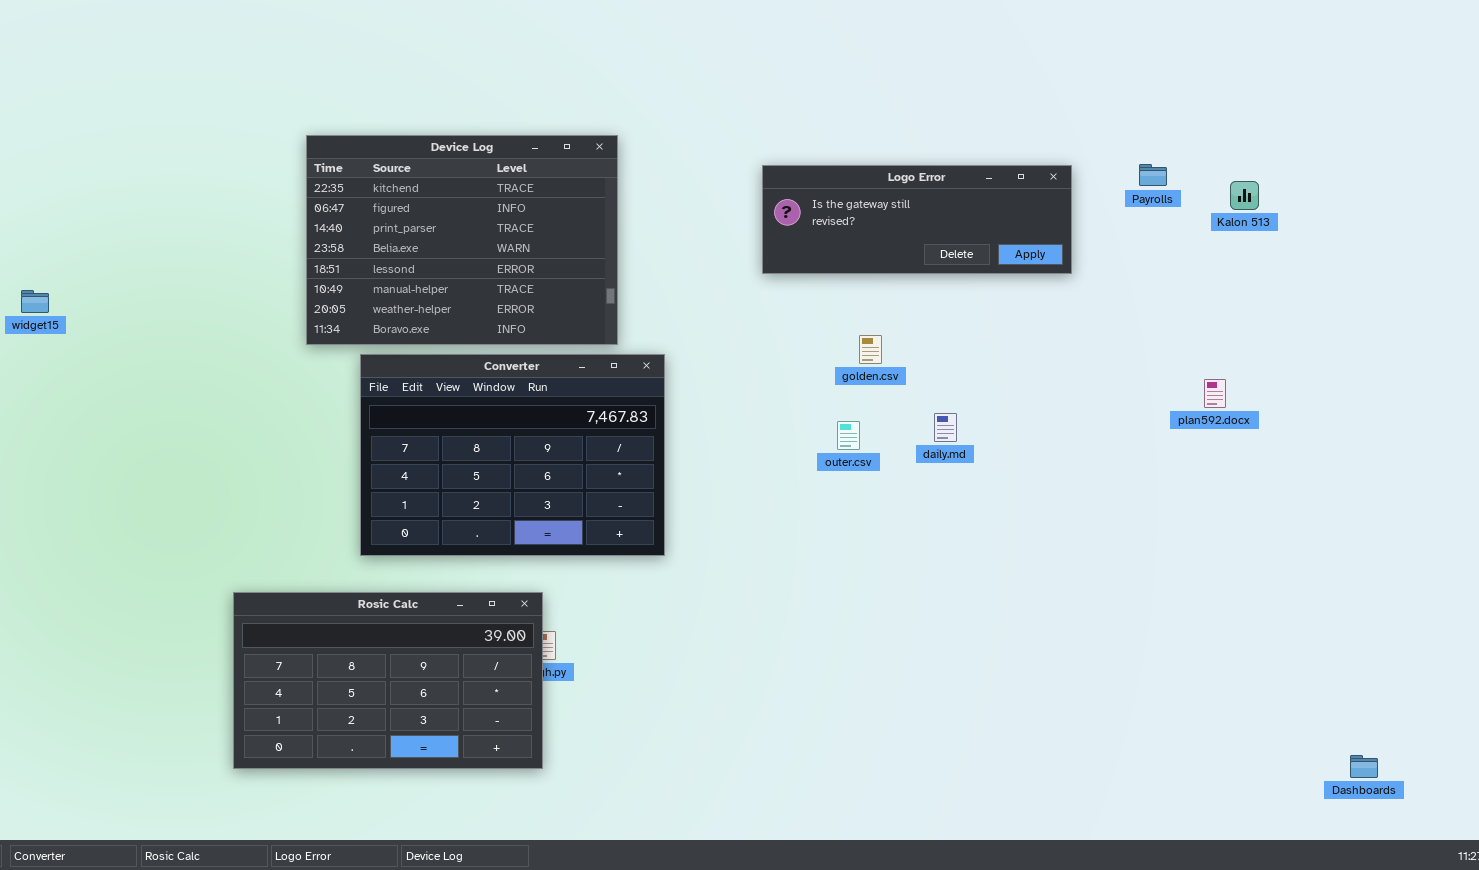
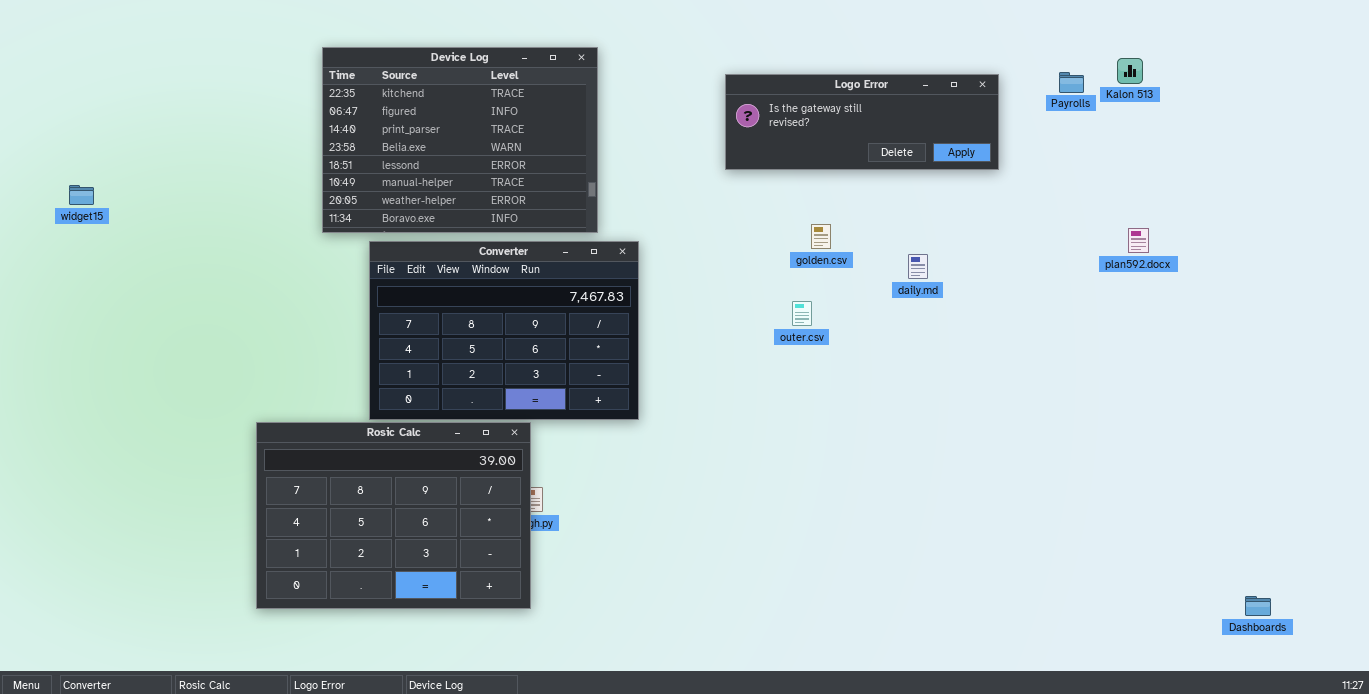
Kalon 513: [1230,181,1259,210] -> [1117,58,1143,84], moved
plan592.docx: [1204,379,1226,408] -> [1128,228,1149,253], moved
daily.md: [934,413,957,442] -> [908,254,928,279], moved
Rosic Calc: [233,592,543,769] -> [256,422,531,609], resized

